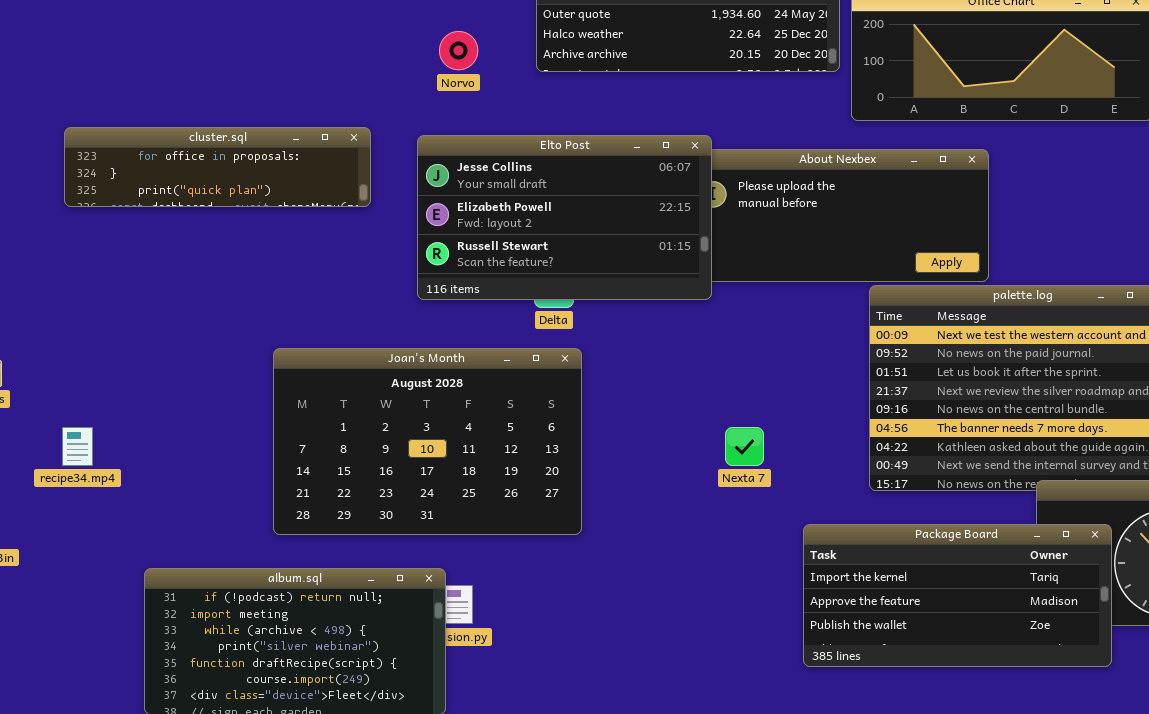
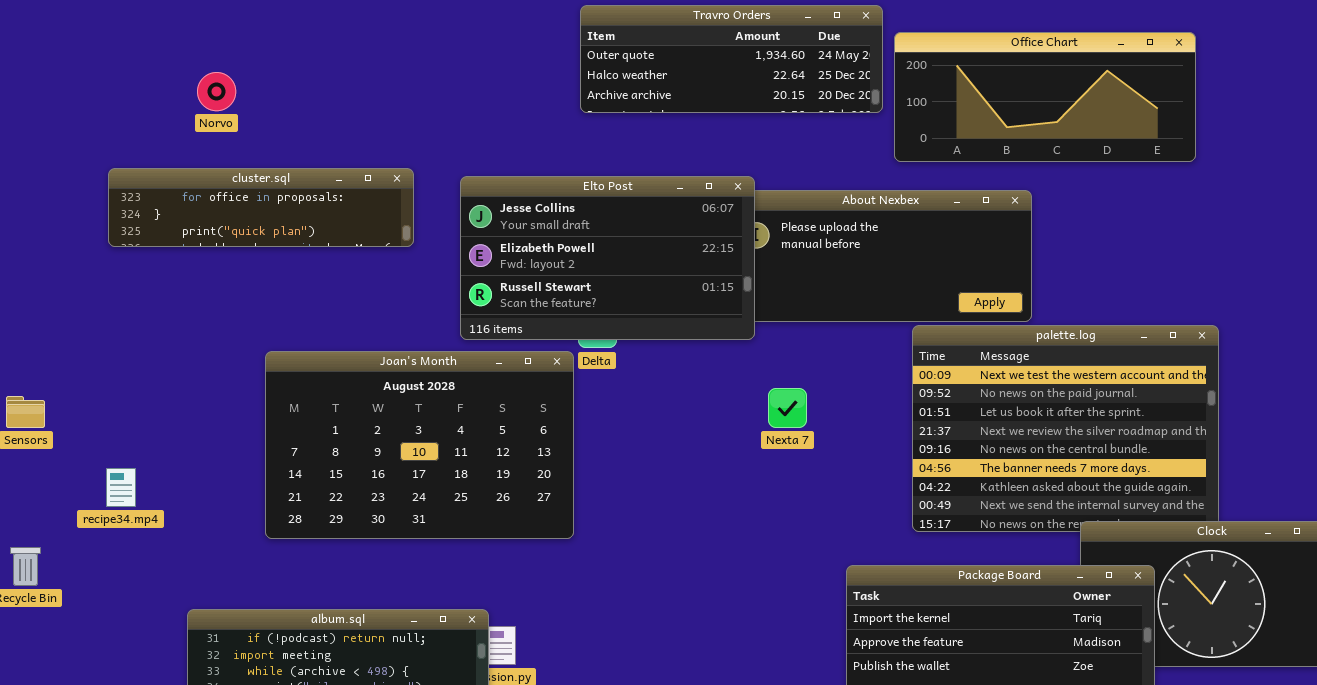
Norvo: [439,31,478,70] -> [197,72,236,111], moved
Joan's Month: [273,348,582,535] -> [265,351,574,539], moved
Nexta 7: [725,427,764,466] -> [768,388,807,428], moved

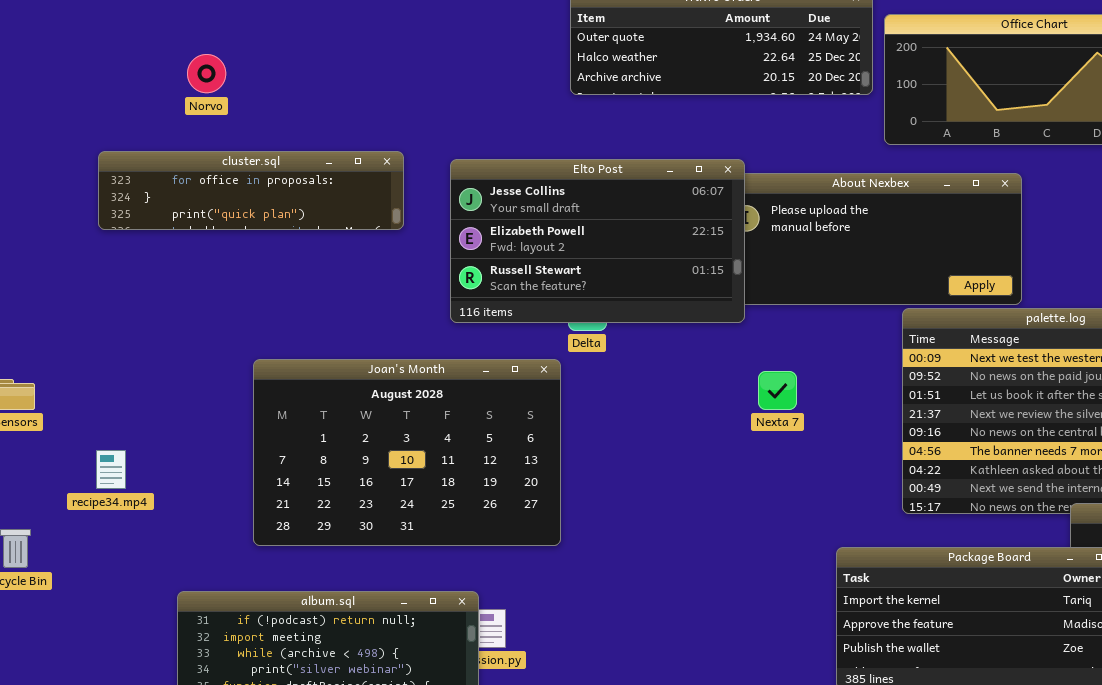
Joan's Month: [265,351,574,539] -> [253,359,561,546], moved

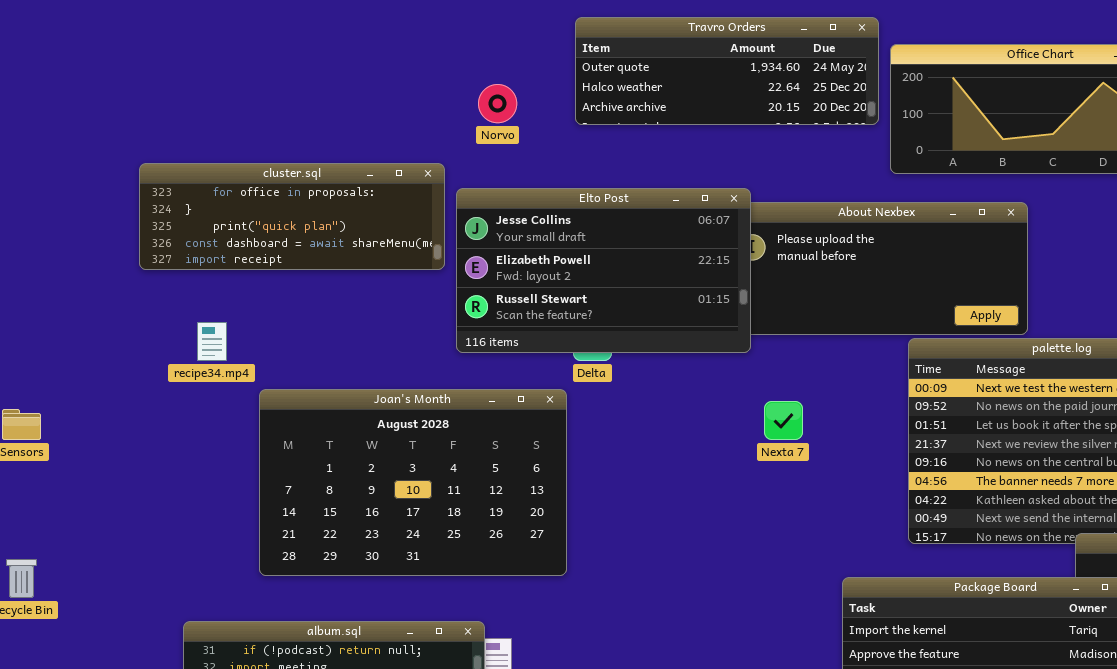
Norvo: [187,54,226,93] -> [478,84,517,123], moved
cluster.sql: [98,151,404,230] -> [139,163,445,270], moved, resized
recipe34.mp4: [96,450,126,489] -> [197,322,227,361], moved

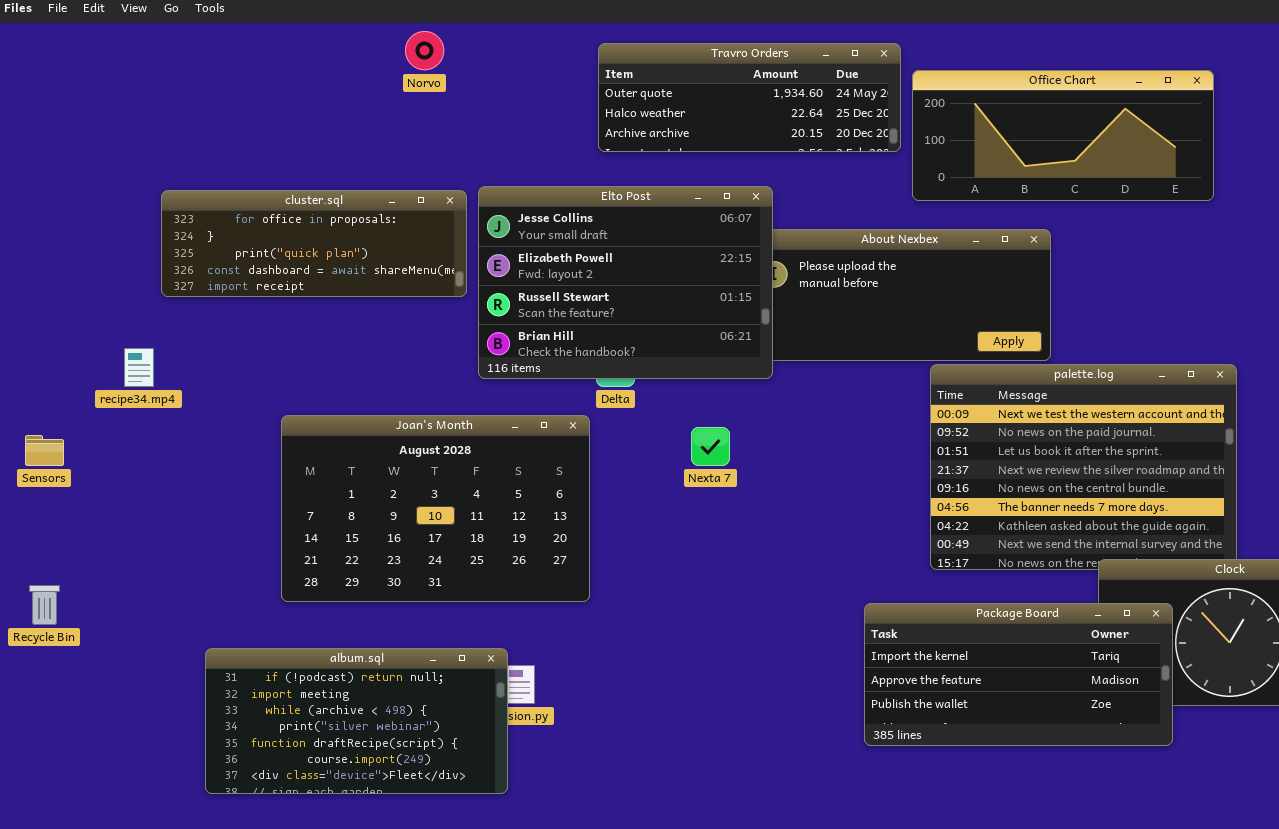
Norvo: [478,84,517,123] -> [405,31,444,70], moved
Elto Post: [456,188,751,353] -> [478,186,773,379], resized
recipe34.mp4: [197,322,227,361] -> [124,348,154,387], moved
Nexta 7: [764,401,803,440] -> [691,427,730,466], moved

